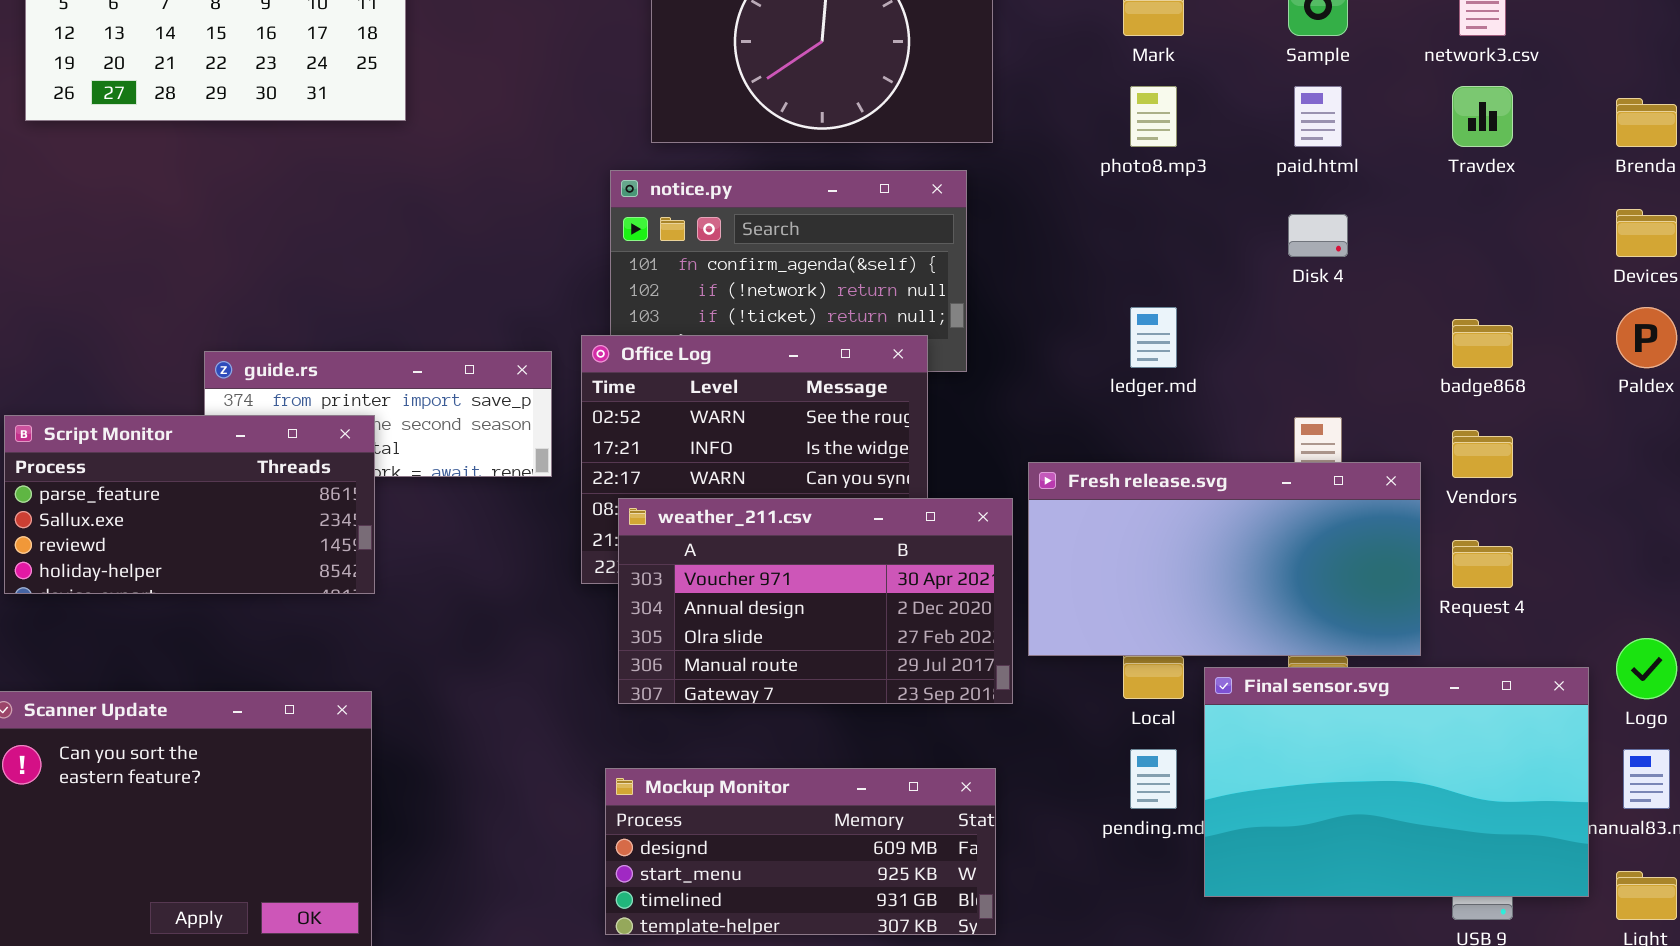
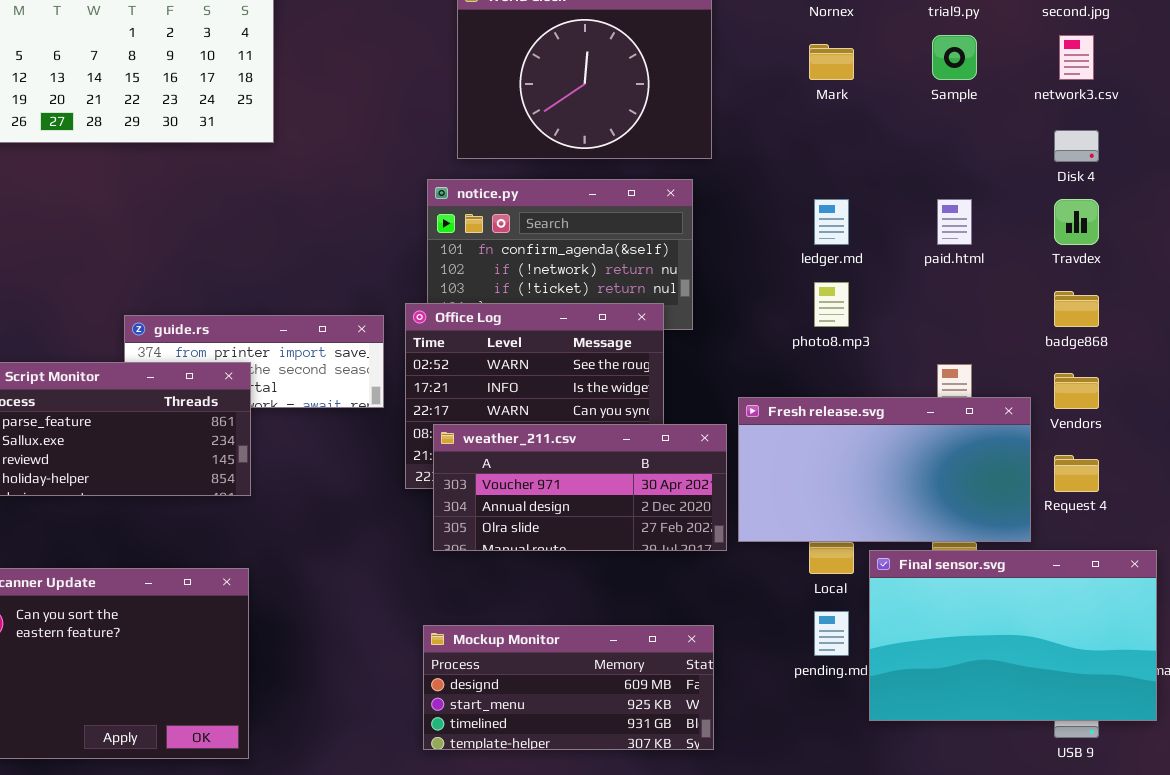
photo8.mp3: [1130,86,1177,147] -> [814,282,849,327], moved
paid.html: [1294,86,1342,147] -> [937,199,972,245], moved
Travdex: [1452,86,1513,147] -> [1054,199,1099,245], moved
Disk 4: [1288,214,1348,257] -> [1054,130,1099,162], moved
ledger.md: [1130,307,1177,368] -> [814,199,849,245], moved
weather_211.csv: [618,498,1013,704] -> [433,424,727,551], resized

